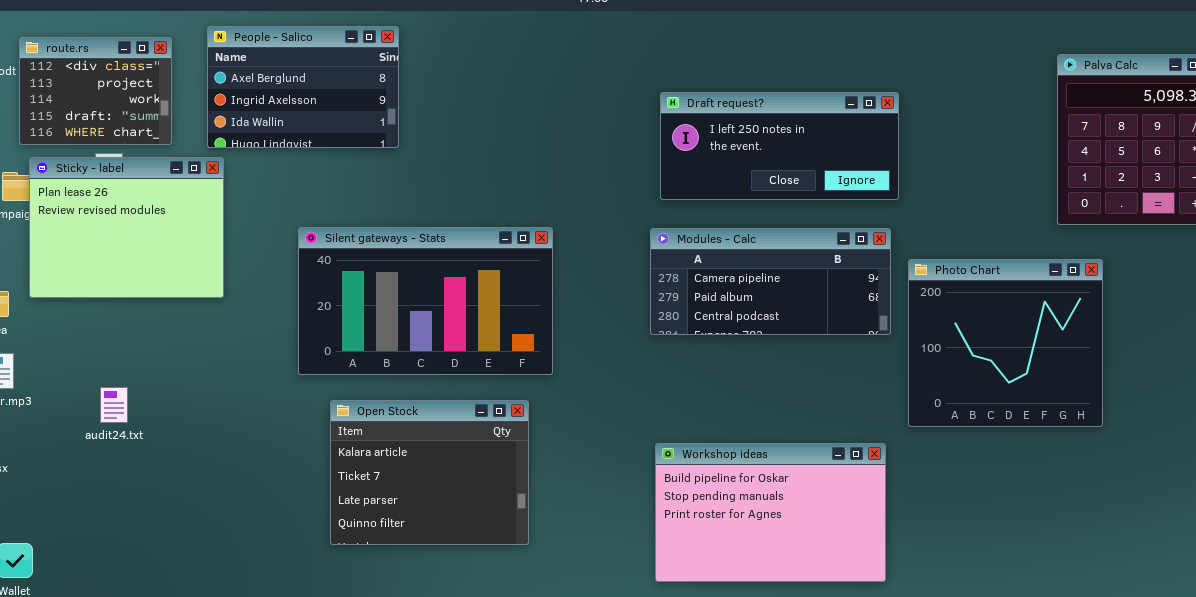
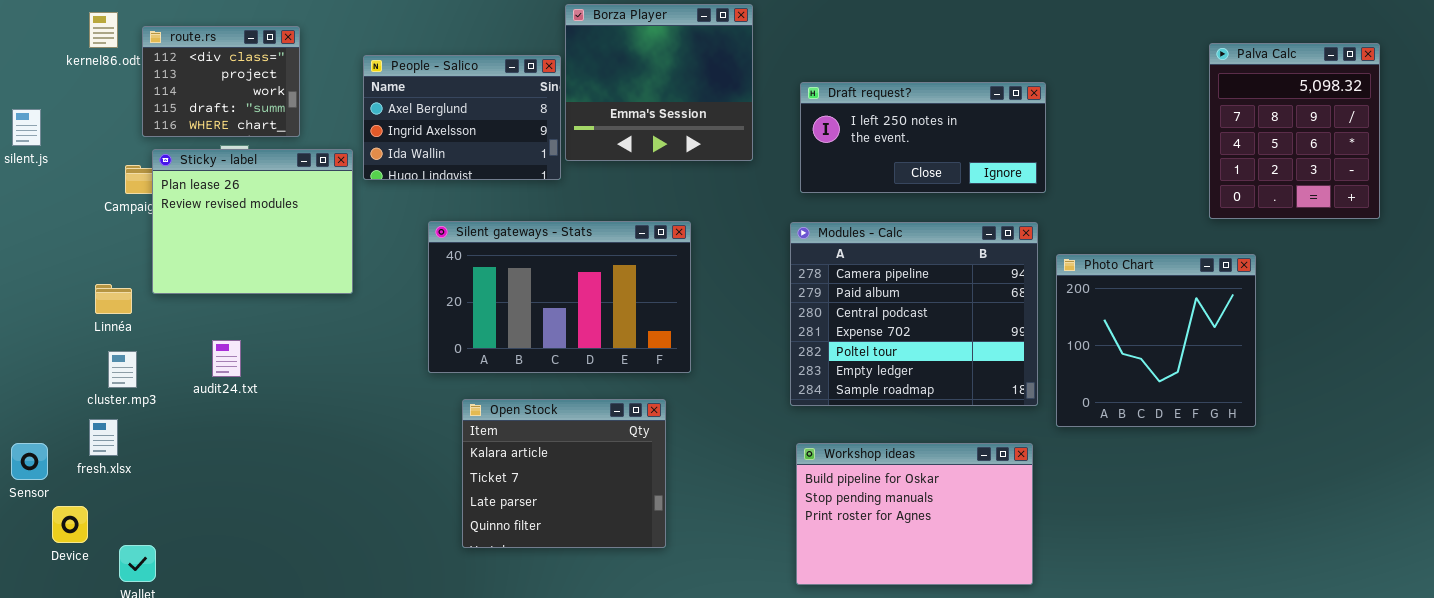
Borza Player: none -> [565,4,753,161], opened
People - Salico: [207,26,399,148] -> [363,55,561,180], moved
Modules - Calc: [650,228,891,335] -> [790,222,1038,406], resized
audit24.txt: [100,387,128,423] -> [212,340,241,377], moved

